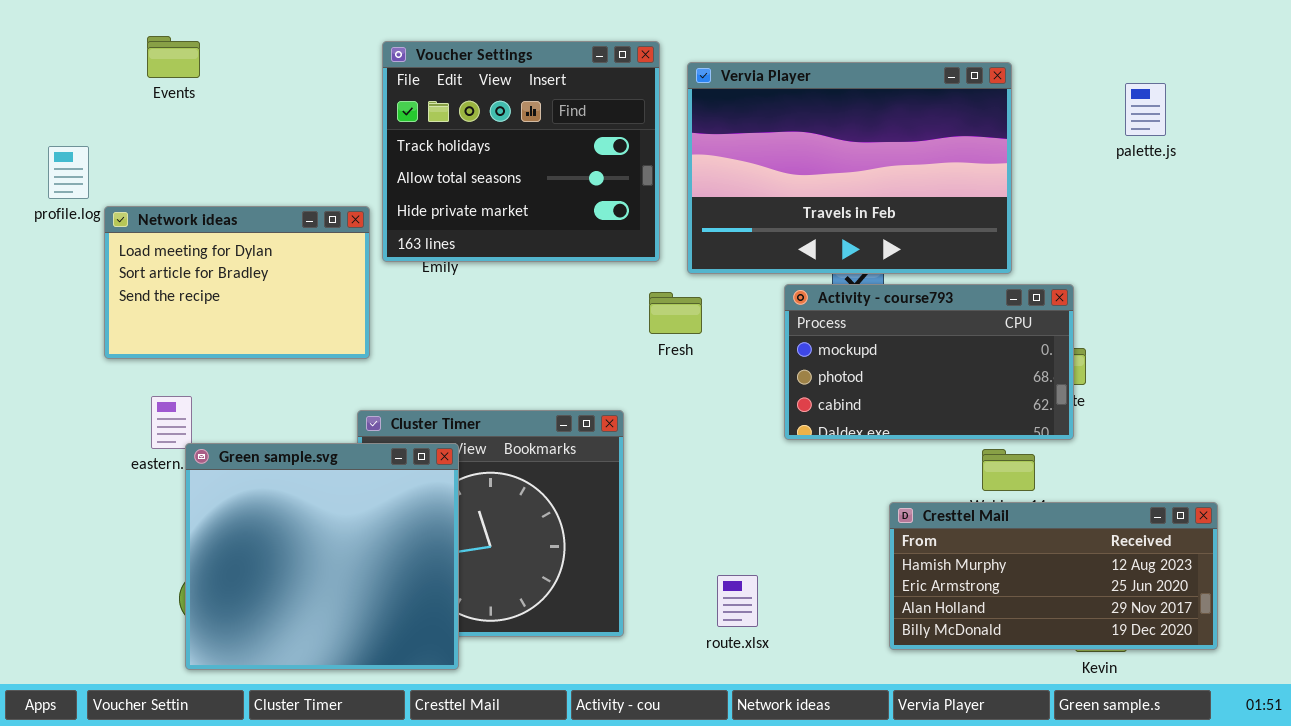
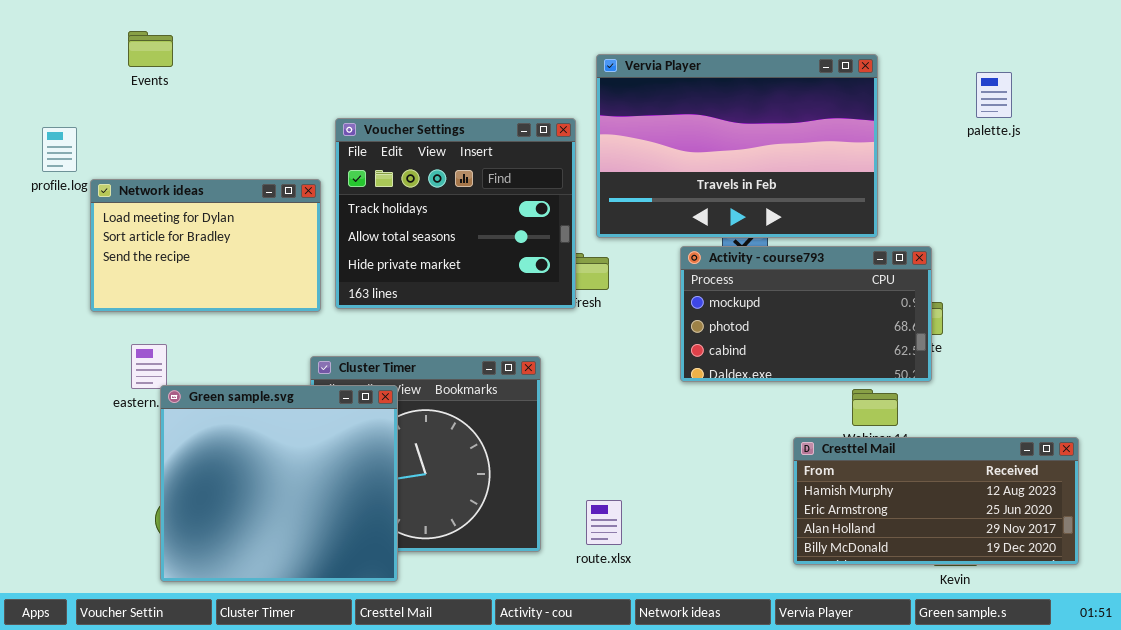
Voucher Settings: [382,41,660,262] -> [335,118,576,309], moved
Cresttel Mail: [889,502,1218,650] -> [793,437,1079,565], moved
route.xlsx: [717,575,758,627] -> [586,500,622,545], moved

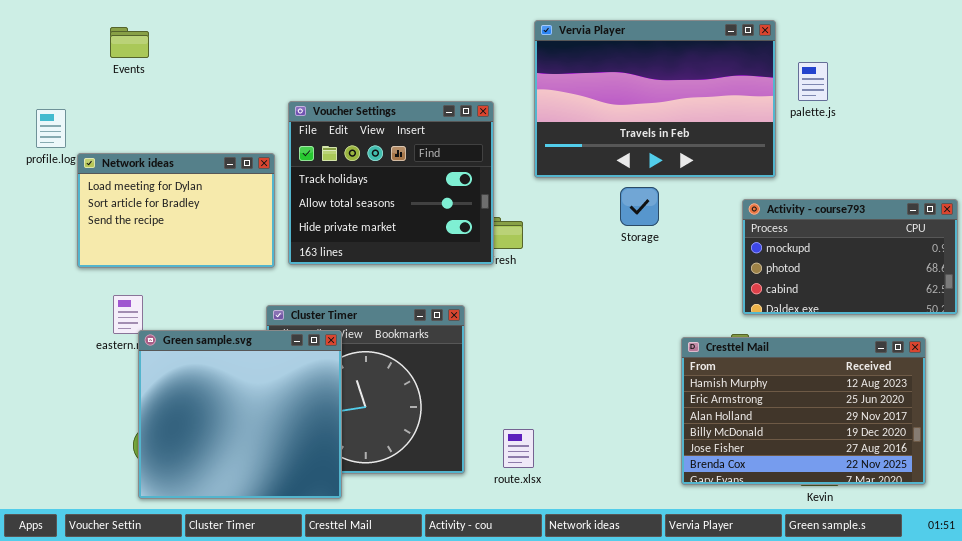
Vervia Player: [596,54,878,238] -> [534,20,776,178], moved
palette.js: [976,72,1012,118] -> [798,62,828,101], moved
Activity - course793: [680,246,932,382] -> [742,199,958,315], moved
Cresttel Mail: [793,437,1079,565] -> [681,337,926,485], resized

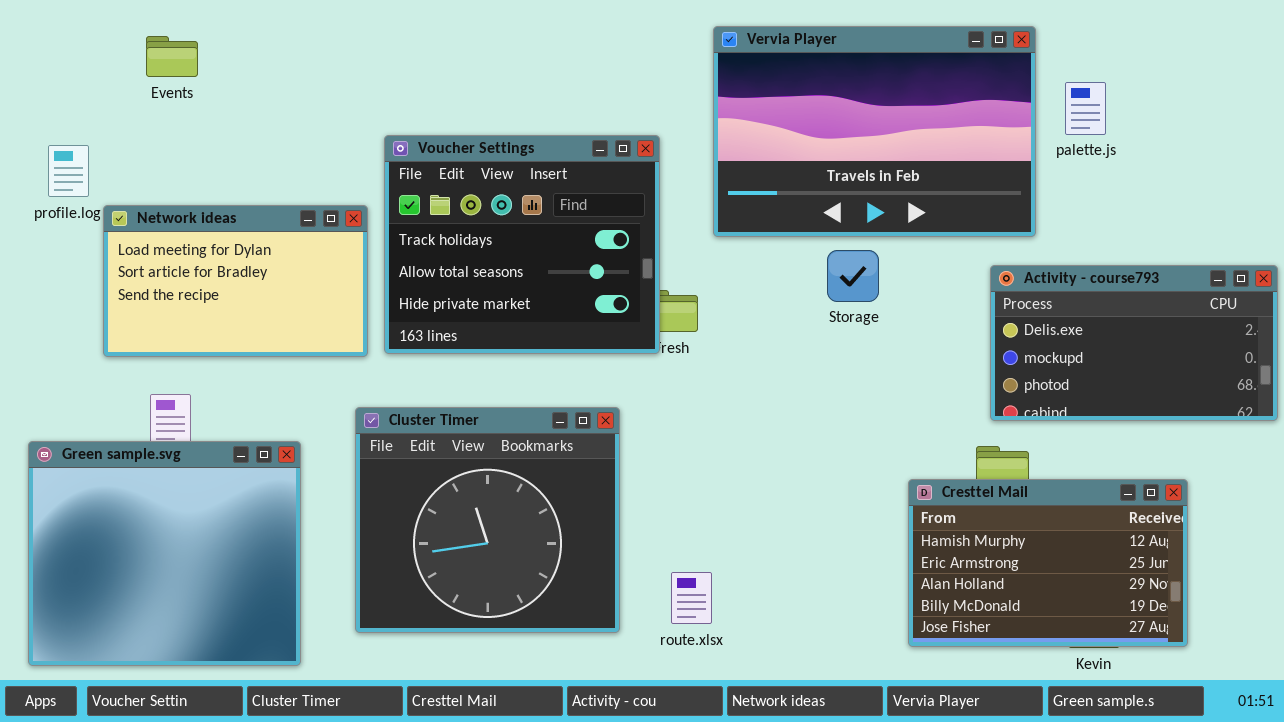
Activity - course793: [742,199,958,315] -> [990,265,1278,421], scrolled up 1 row
Green sample.svg: [138,330,342,499] -> [28,441,301,666], moved
Cresttel Mail: [681,337,926,485] -> [908,479,1188,647], resized

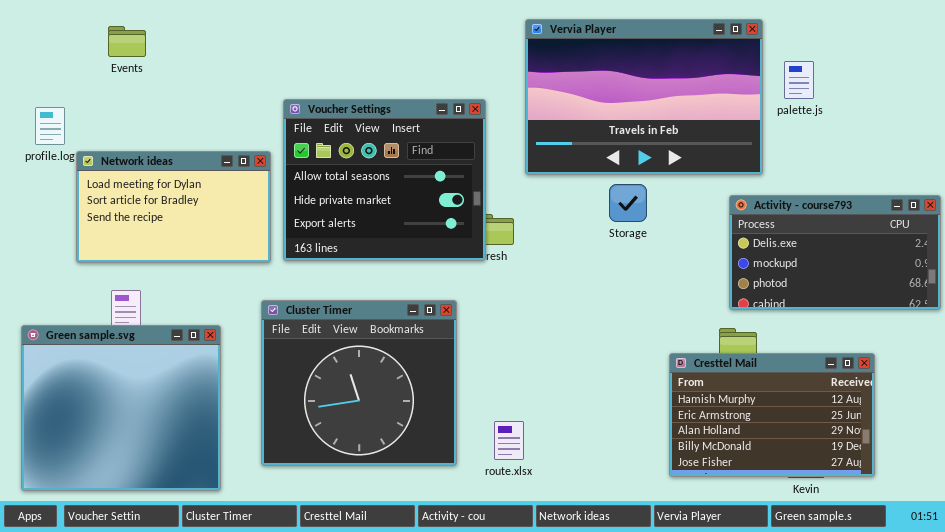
Voucher Settings: [384,135,660,354] -> [283,99,486,261], scrolled down 1 row

